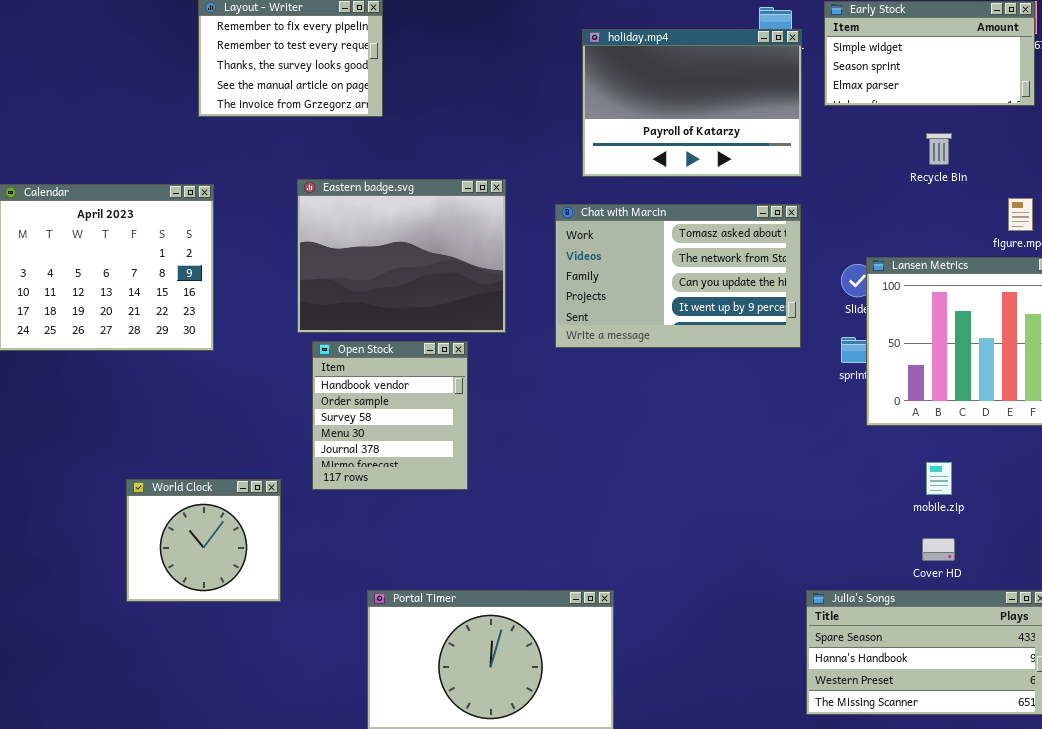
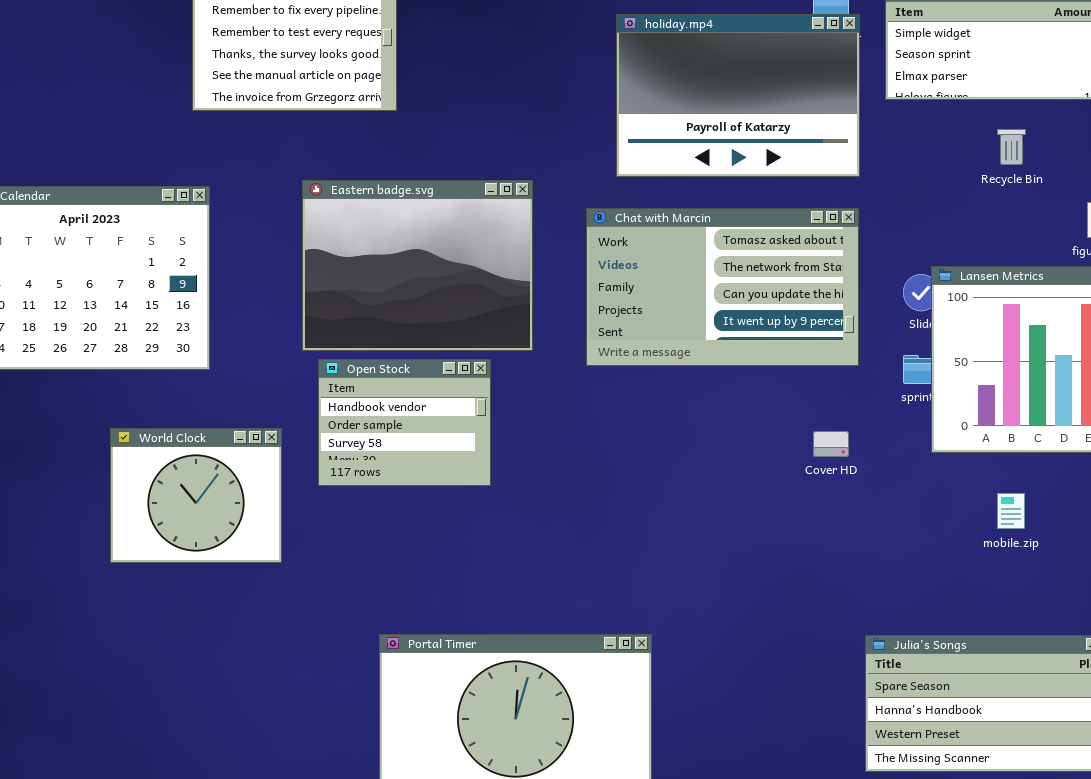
Open Stock: [312,341,468,490] -> [318,359,491,486], resized
World Clock: [126,479,281,602] -> [110,428,282,563], moved
Cover HD: [922,538,955,561] -> [813,431,849,457], moved

